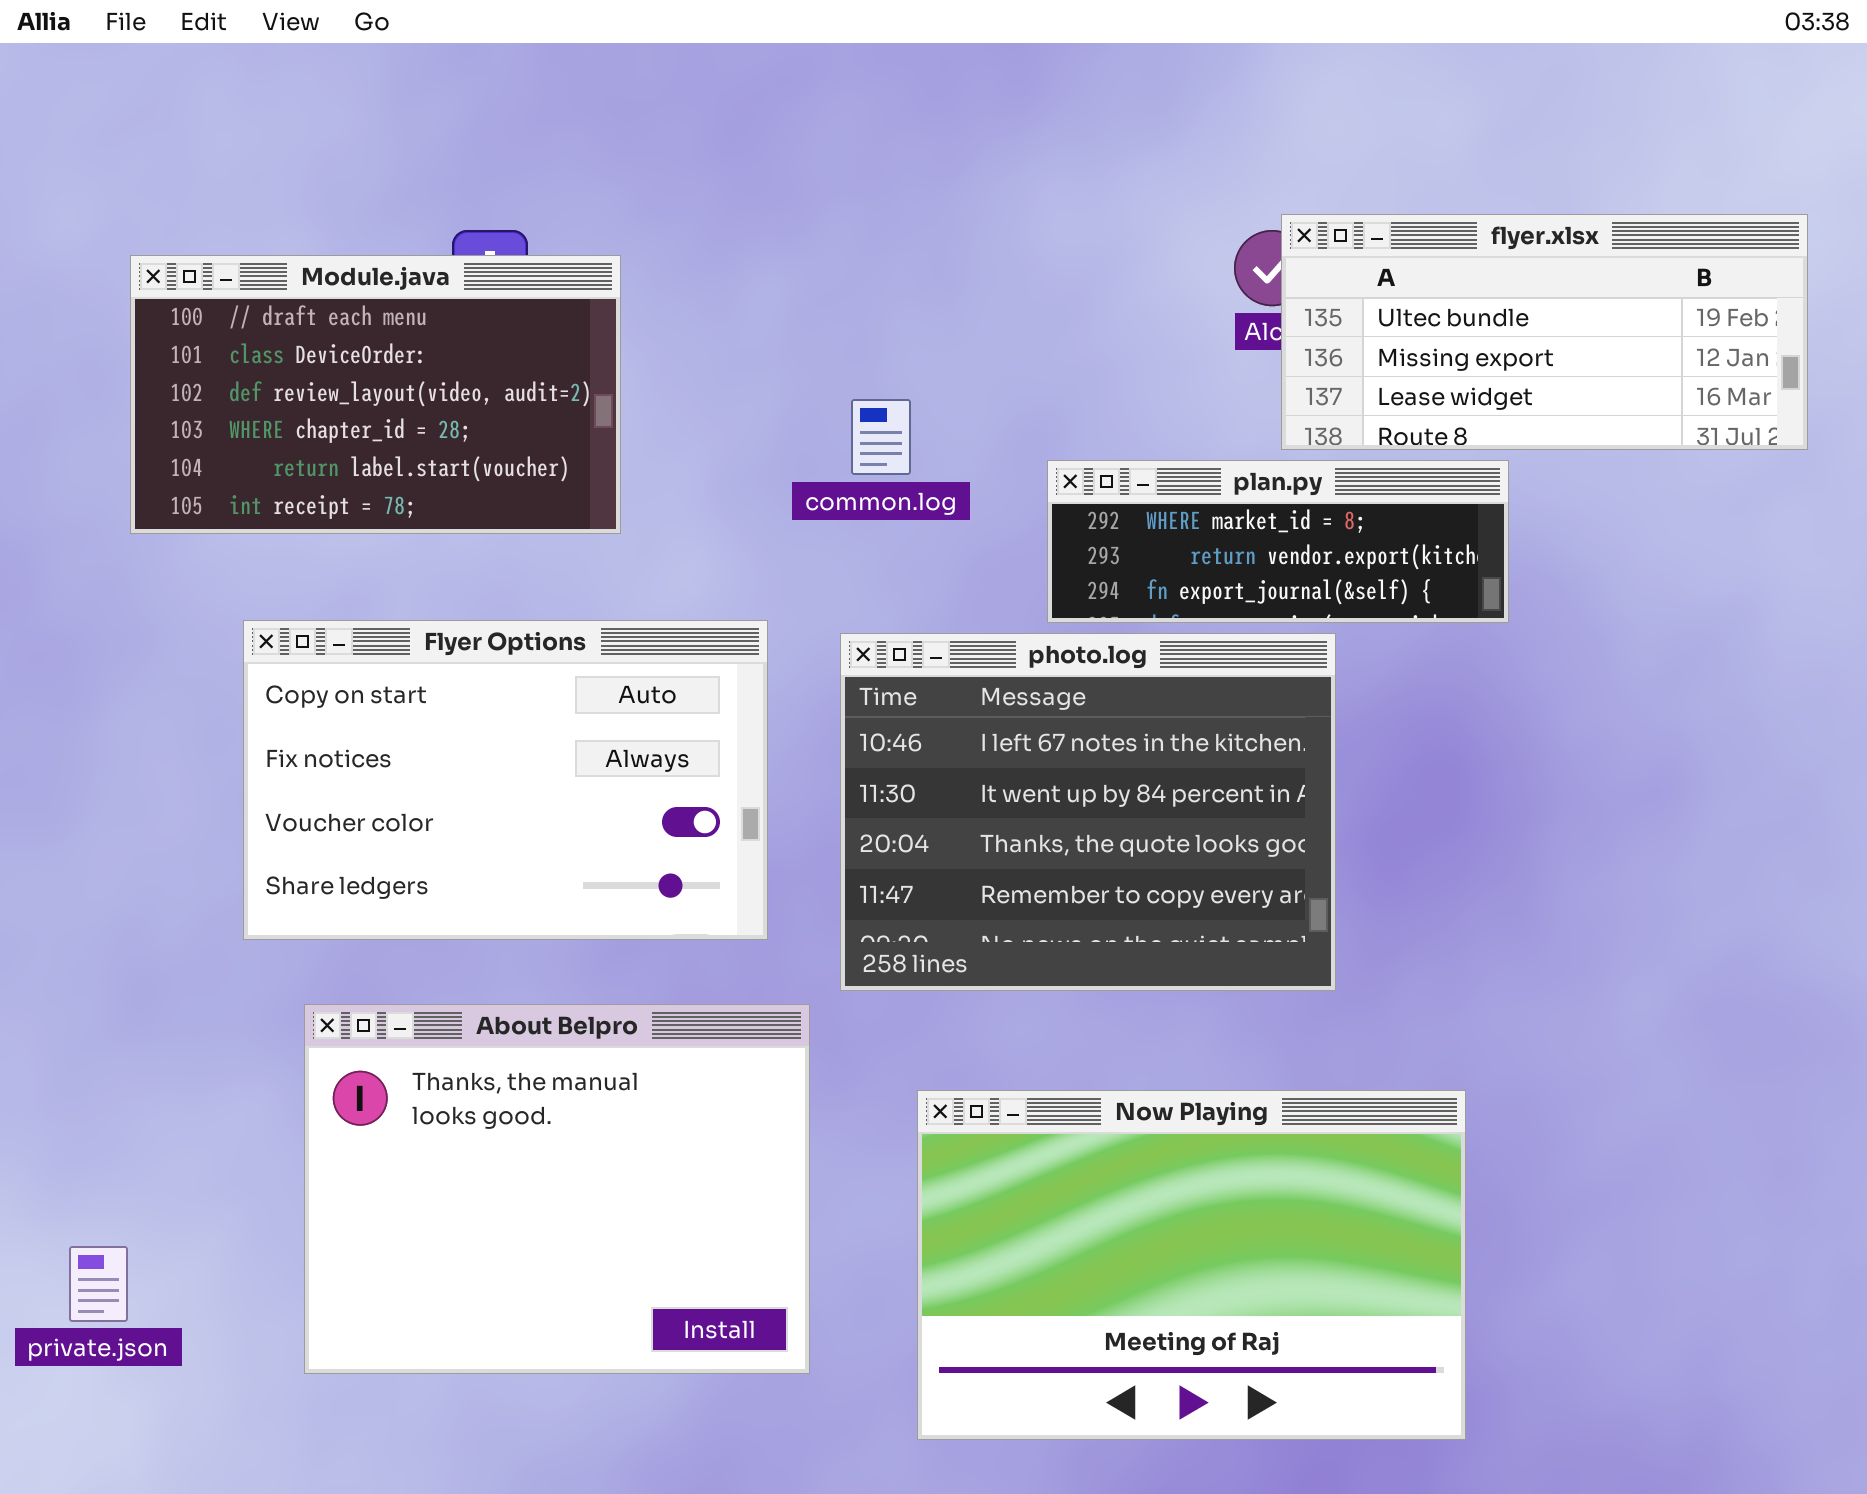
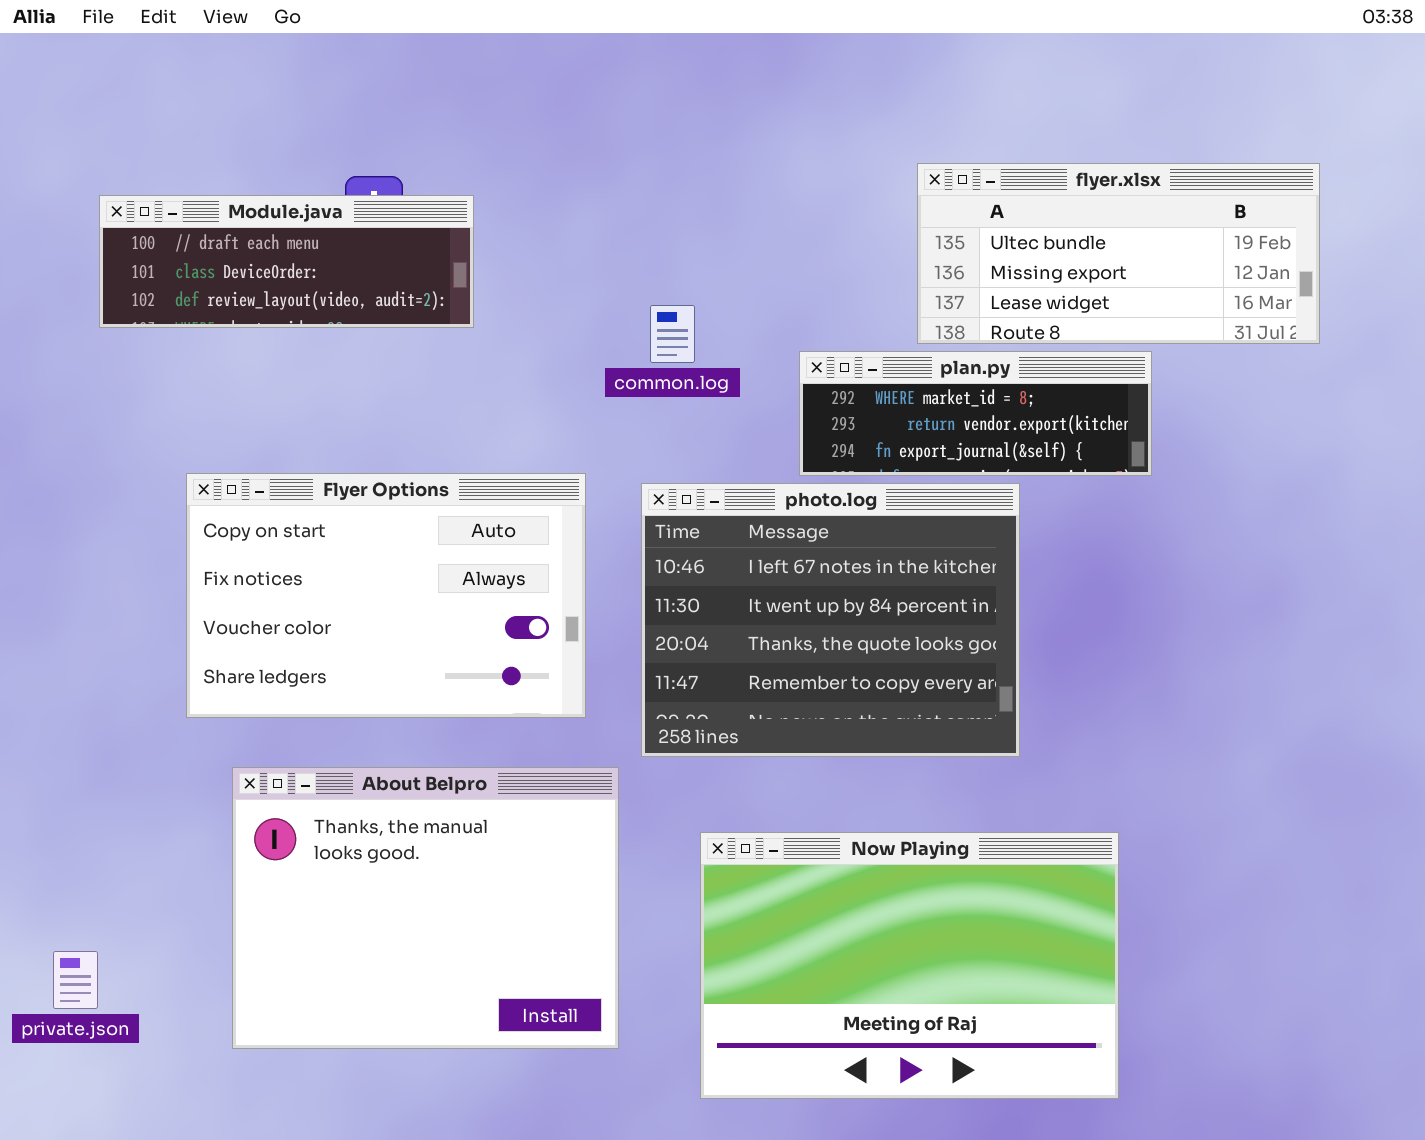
flyer.xlsx: [1281,214,1808,450] -> [917,163,1320,344], moved
Module.java: [130,255,621,534] -> [99,195,474,328], resized

